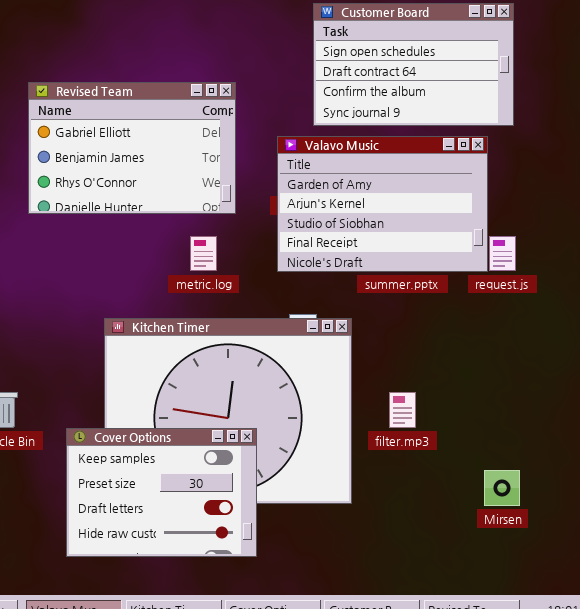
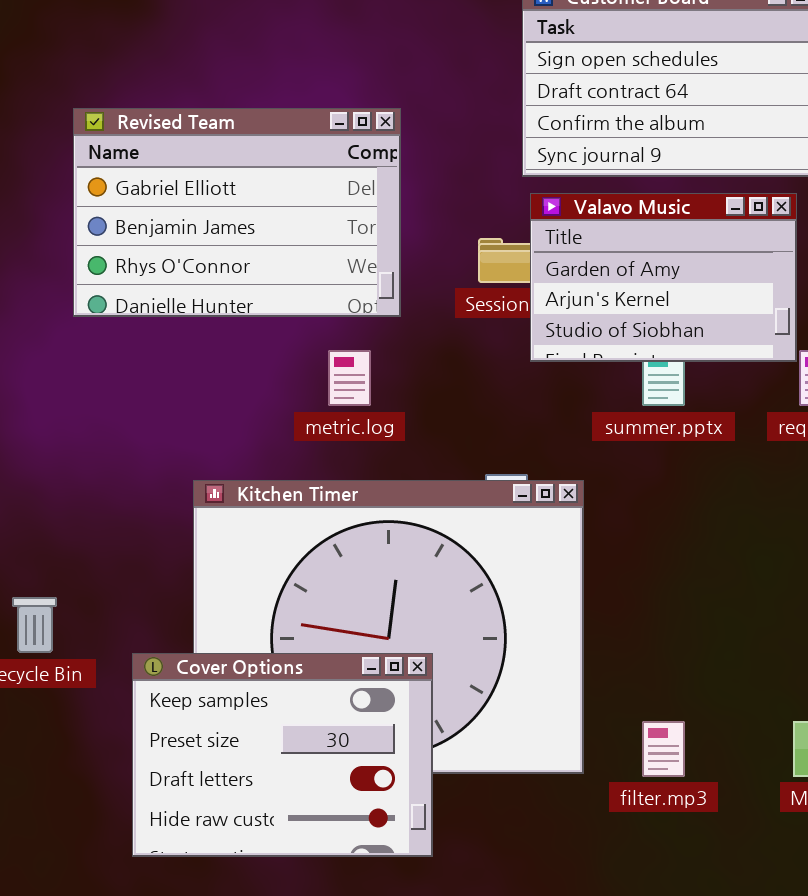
Valavo Music: [277,136,488,272] -> [530,193,797,362], resized
filter.mp3: [389,392,416,428] -> [642,721,685,777], moved

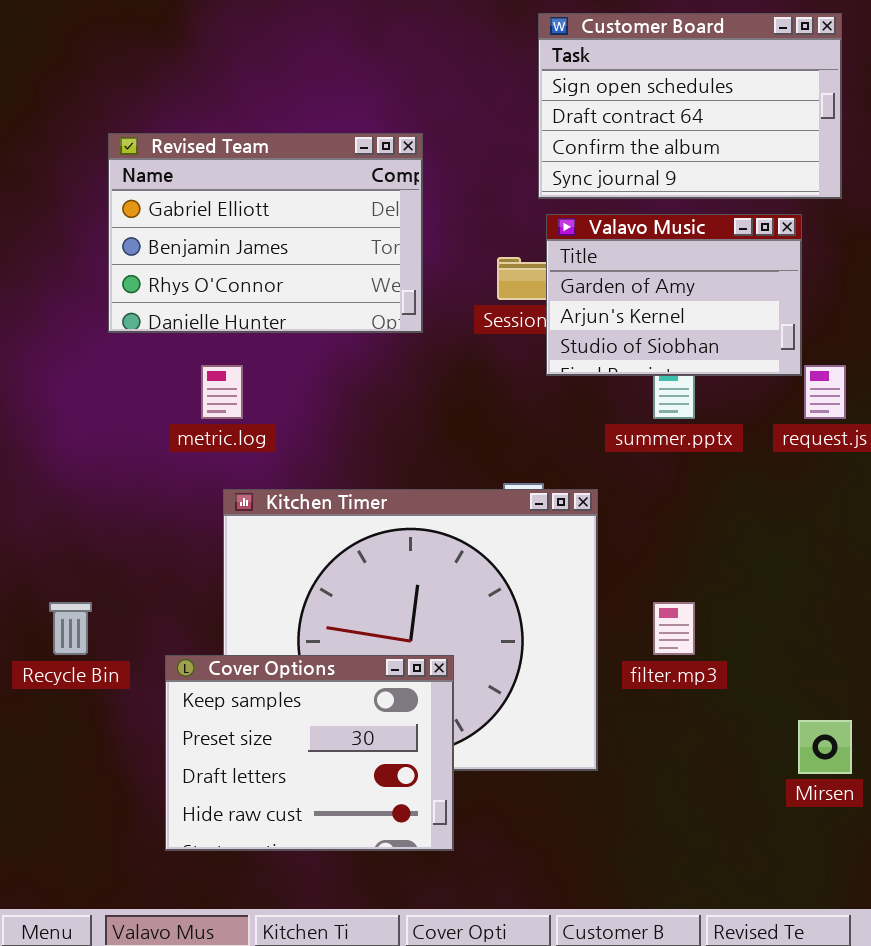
metric.log: [328,350,371,406] -> [201,365,243,419], moved
filter.mp3: [642,721,685,777] -> [653,602,695,655], moved

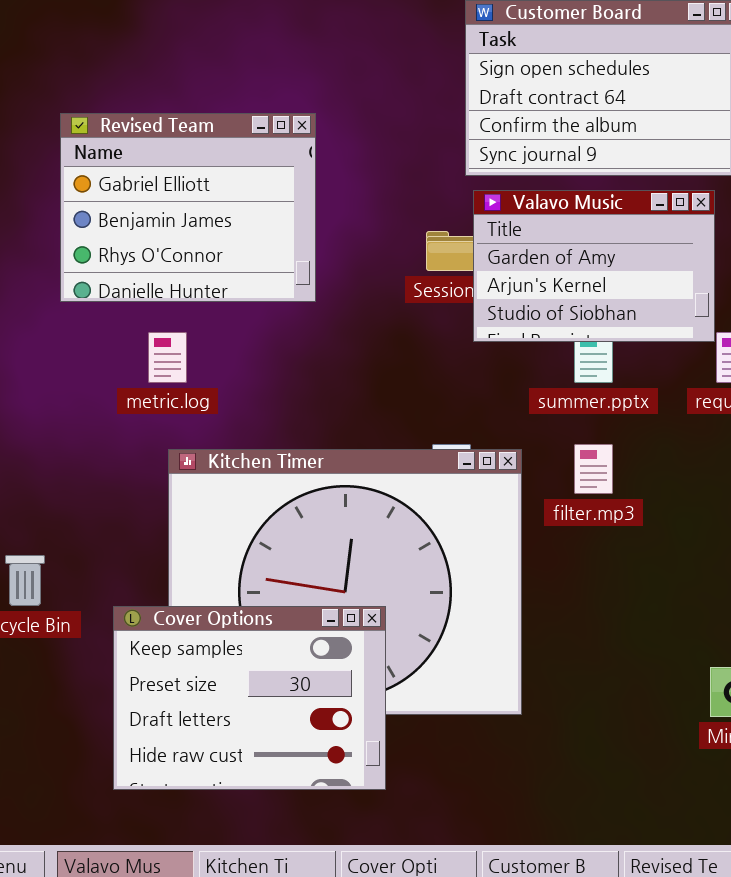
Revised Team: [108,133,423,333] -> [60,113,316,302], resized
filter.mp3: [653,602,695,655] -> [574,444,613,494], moved

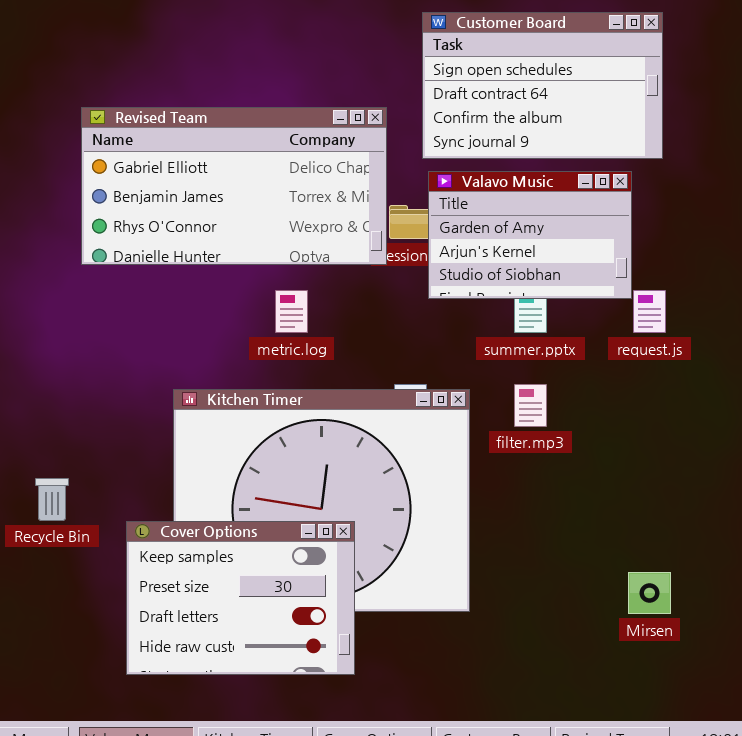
Revised Team: [60,113,316,302] -> [81,107,387,265], resized
metric.log: [148,332,187,383] -> [275,290,308,333], moved

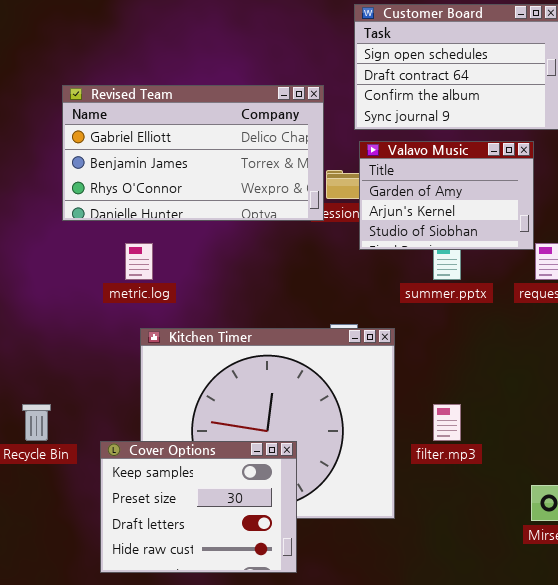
metric.log: [275,290,308,333] -> [125,243,153,280], moved
filter.mp3: [514,384,547,427] -> [433,404,461,441], moved

